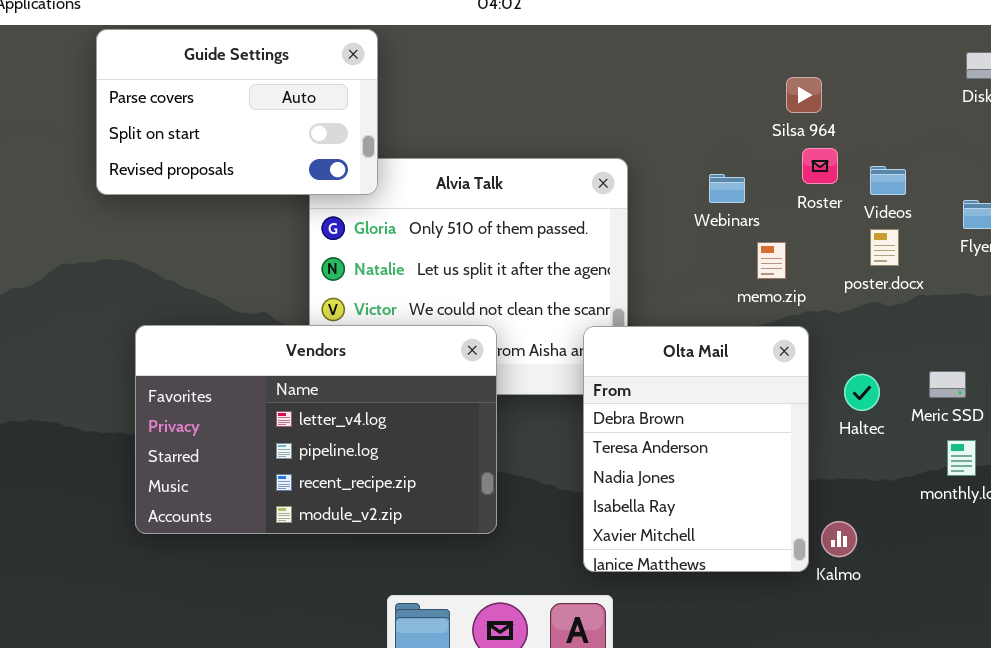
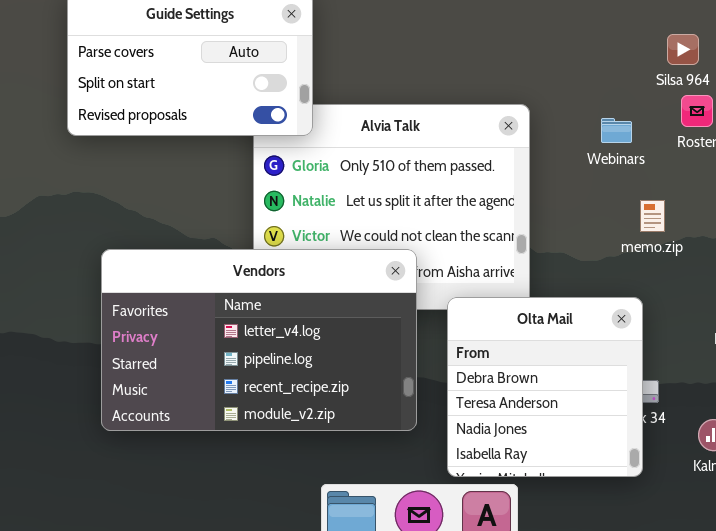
memo.zip: [757,242,786,279] -> [640,200,665,232], moved
Olta Mail: [583,326,809,572] -> [447,297,643,477], moved, resized

